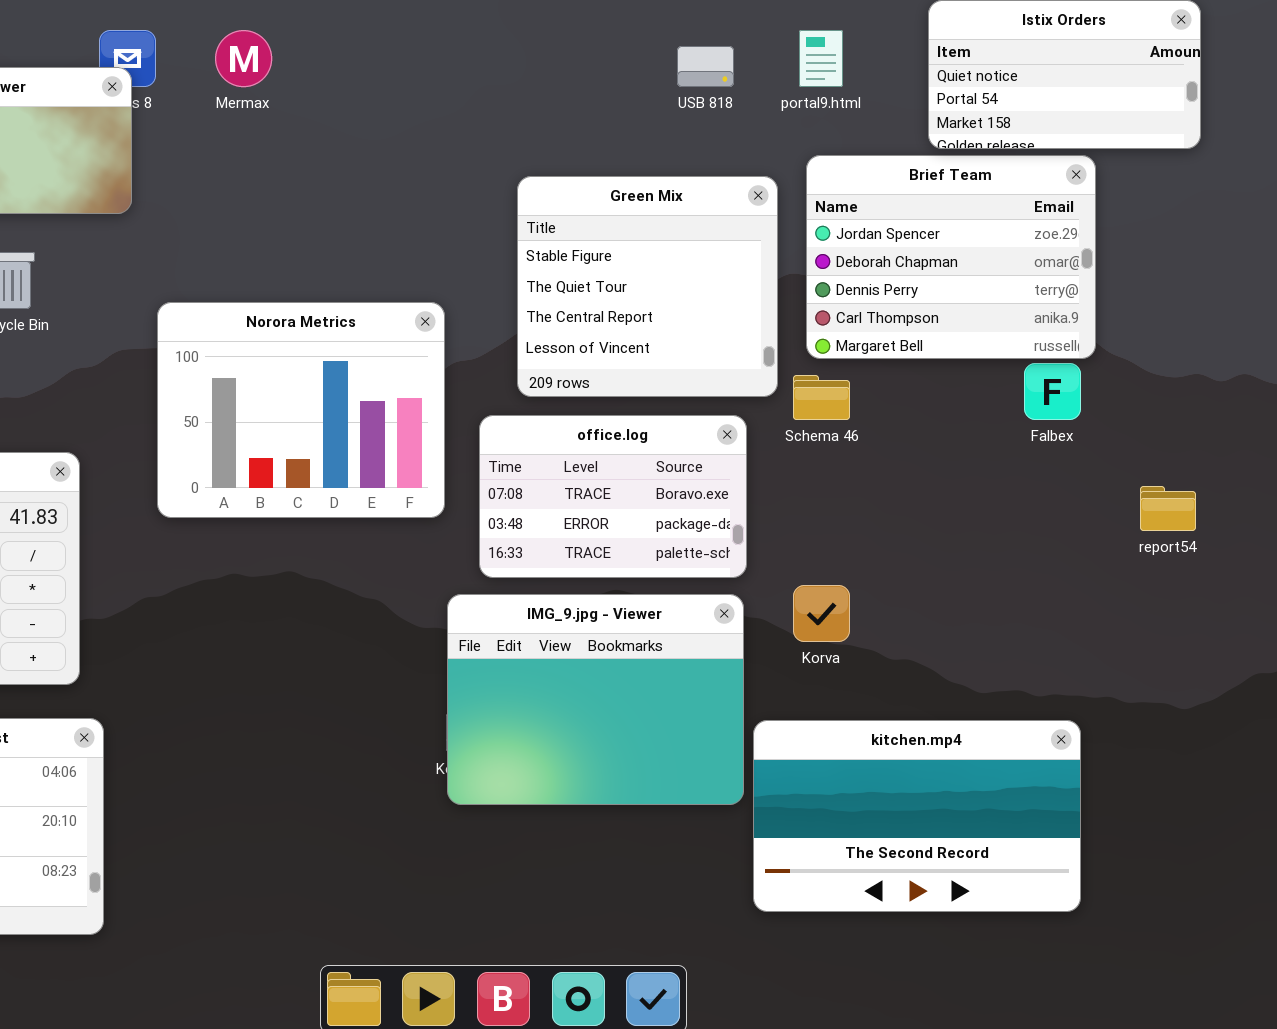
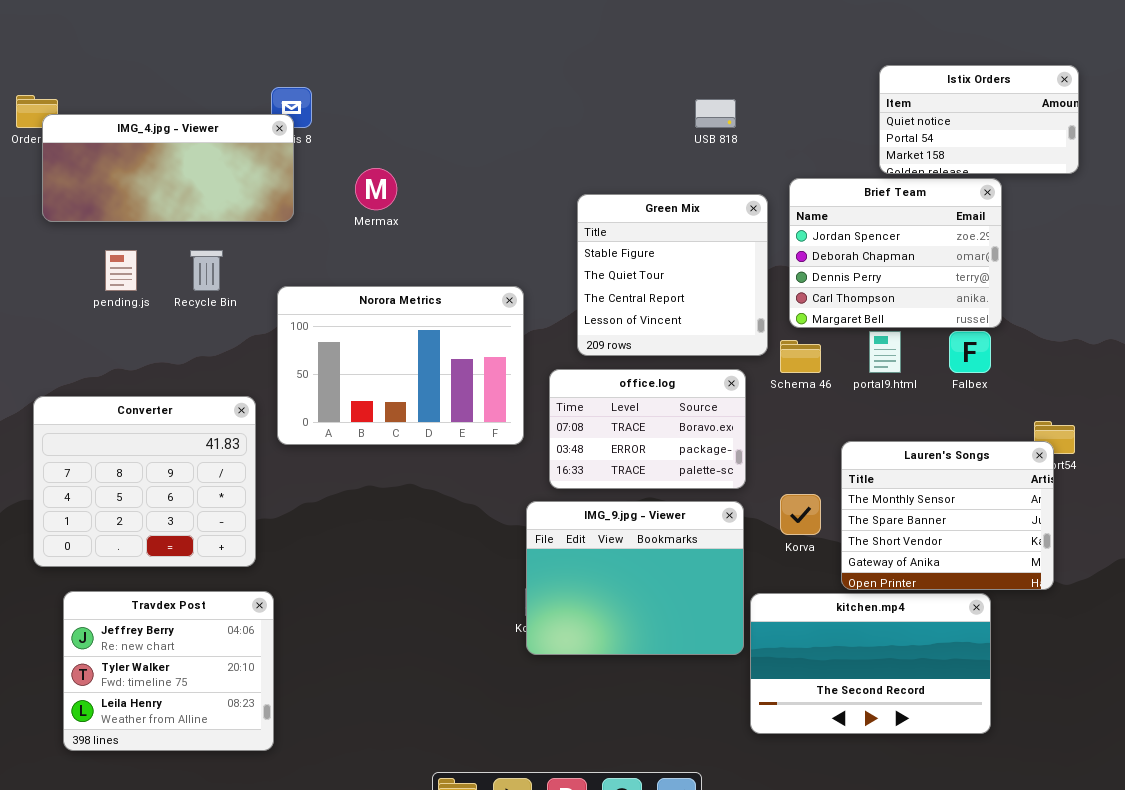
Mermax: [215,30,272,87] -> [355,168,397,210], moved
portal9.html: [799,30,843,87] -> [869,331,901,373], moved
Norora Metrics: [157,302,445,518] -> [277,286,524,445], resized
Lauren's Songs: none -> [841,441,1054,590], opened

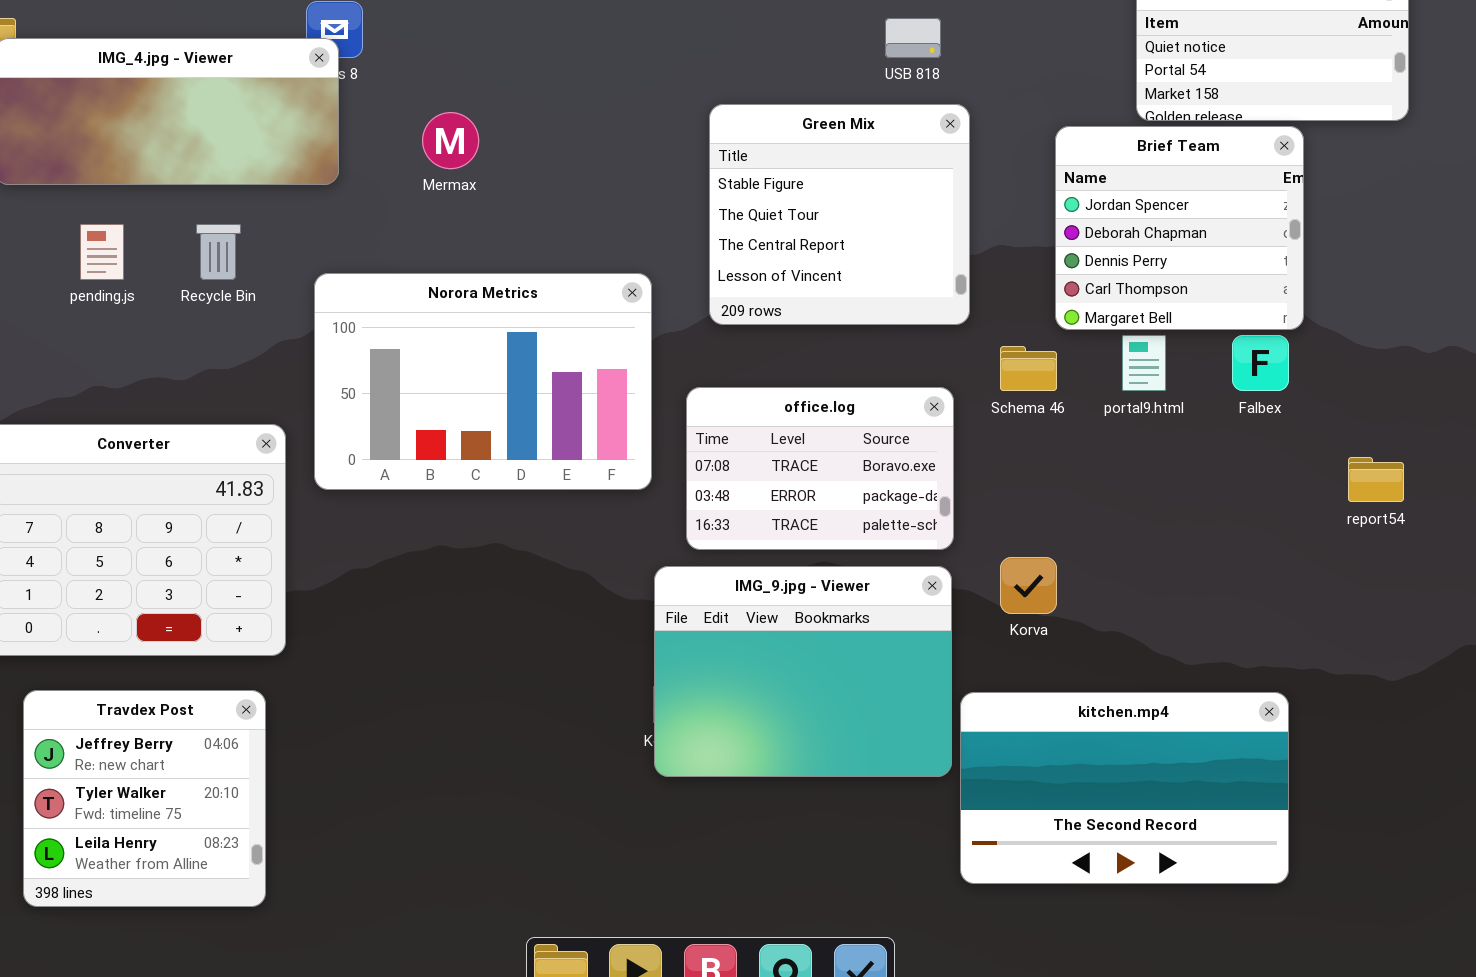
Brief Team: [789,178,1002,328] -> [1055,126,1304,330], resized
Green Mix: [577,194,768,356] -> [709,104,970,325], moved
Lauren's Songs: [841,441,1054,590] -> none, closed
Travdex Post: [63,591,274,751] -> [23,690,266,907], resized

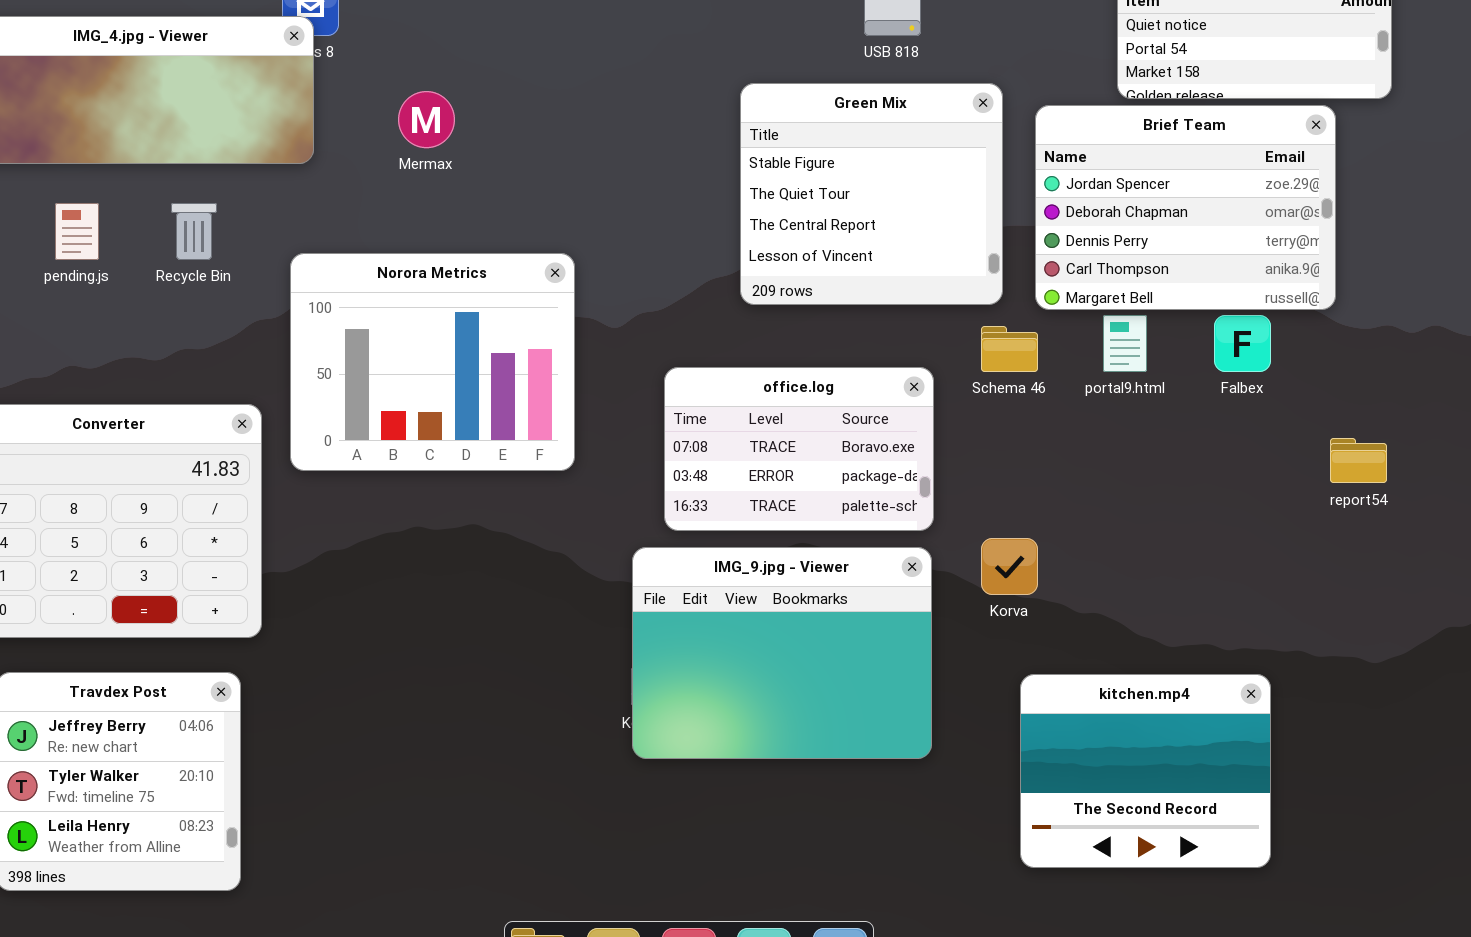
Green Mix: [709,104,970,325] -> [740,83,1003,305], moved
Brief Team: [1055,126,1304,330] -> [1035,105,1336,310], resized
Norora Metrics: [314,273,652,490] -> [290,253,575,471], resized
kitchen.mp4: [960,692,1289,884] -> [1020,674,1271,868], resized

